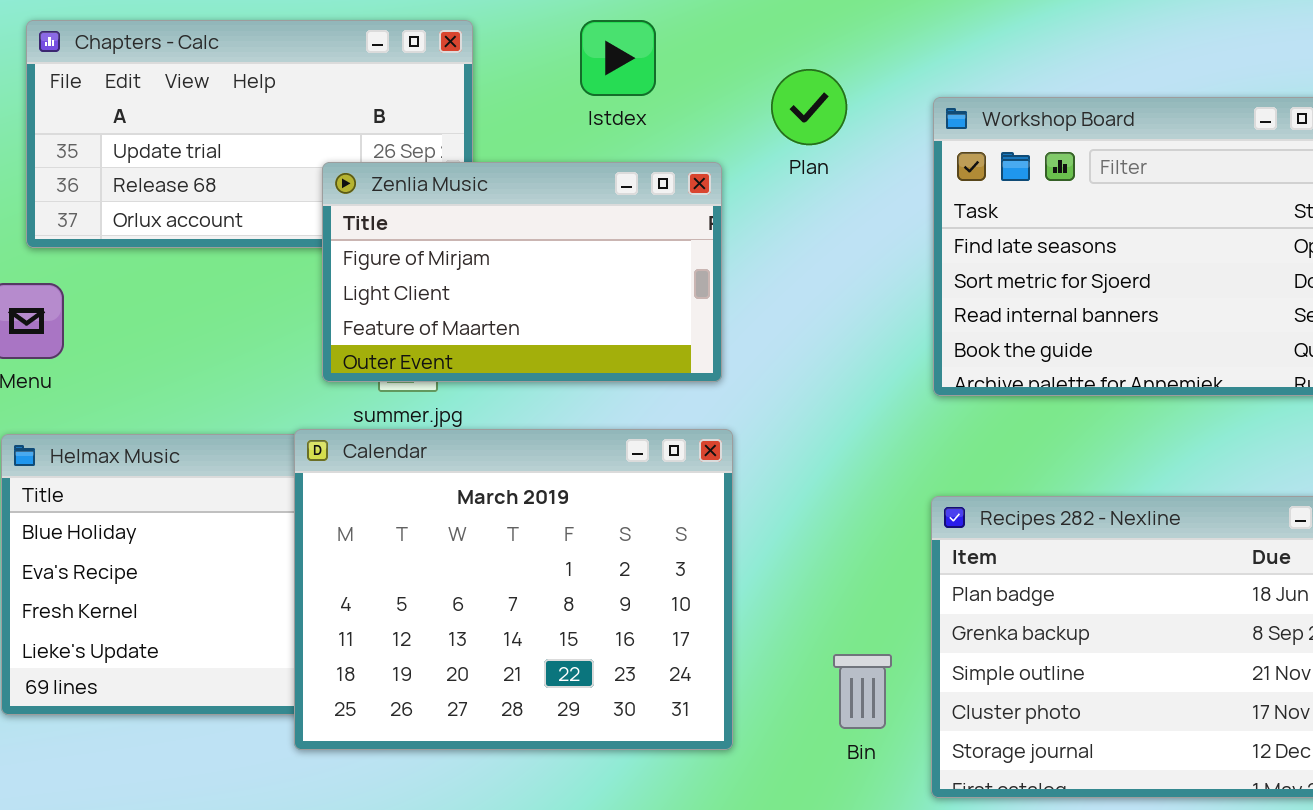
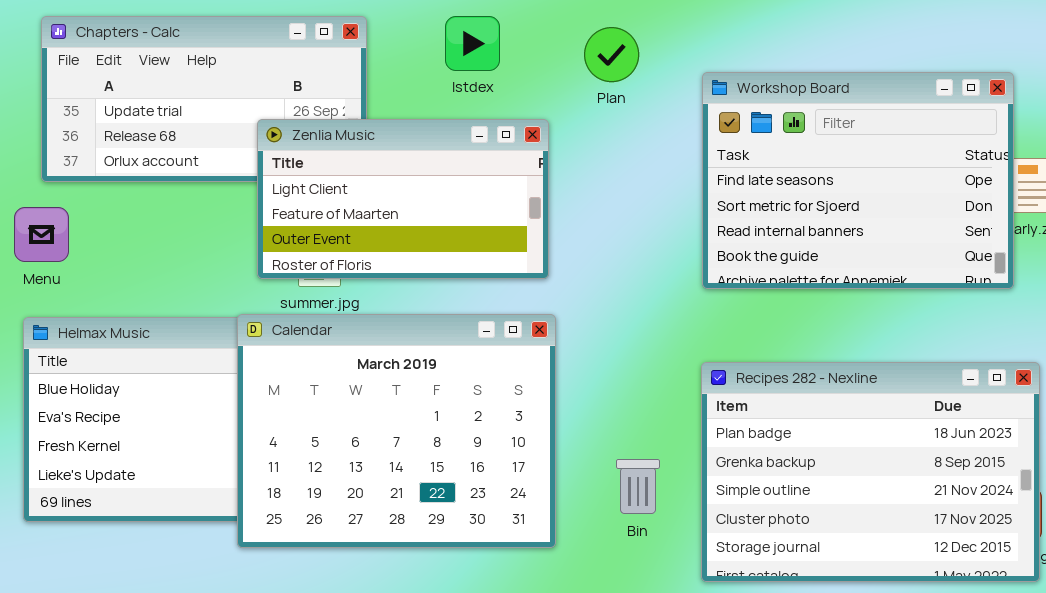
Plan: [771,69,847,145] -> [584,27,639,82], moved
Zenlia Music: [322,162,722,382] -> [257,119,549,279], scrolled down 1 row
Bin: [833,654,892,729] -> [616,459,660,514], moved

